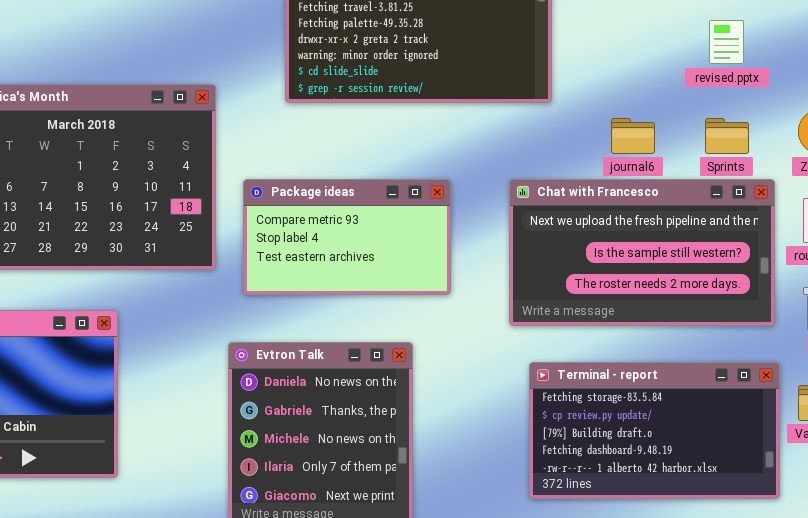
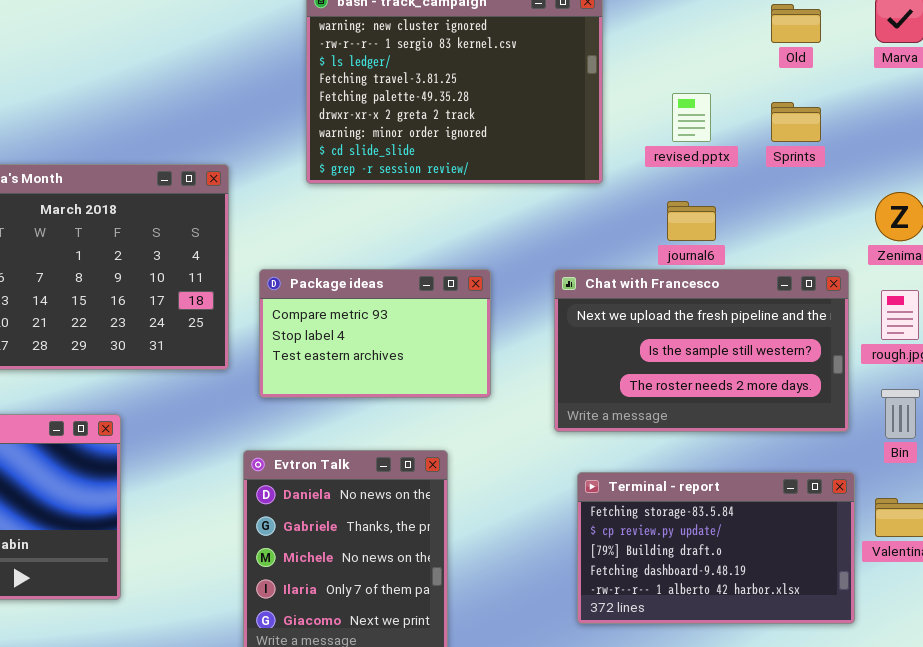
revised.pptx: [709,20,744,64] -> [672,93,711,142], moved
Sprints: [705,118,749,154] -> [771,102,821,142], moved

